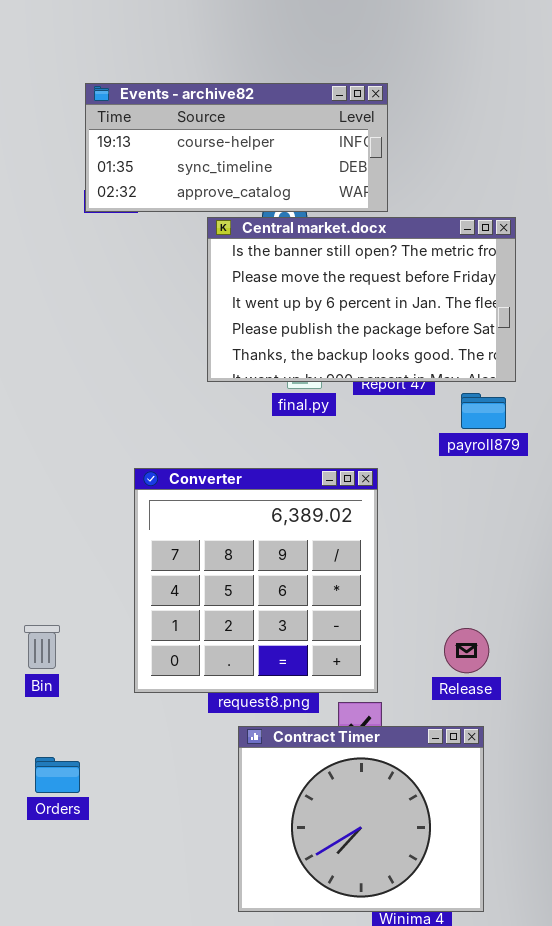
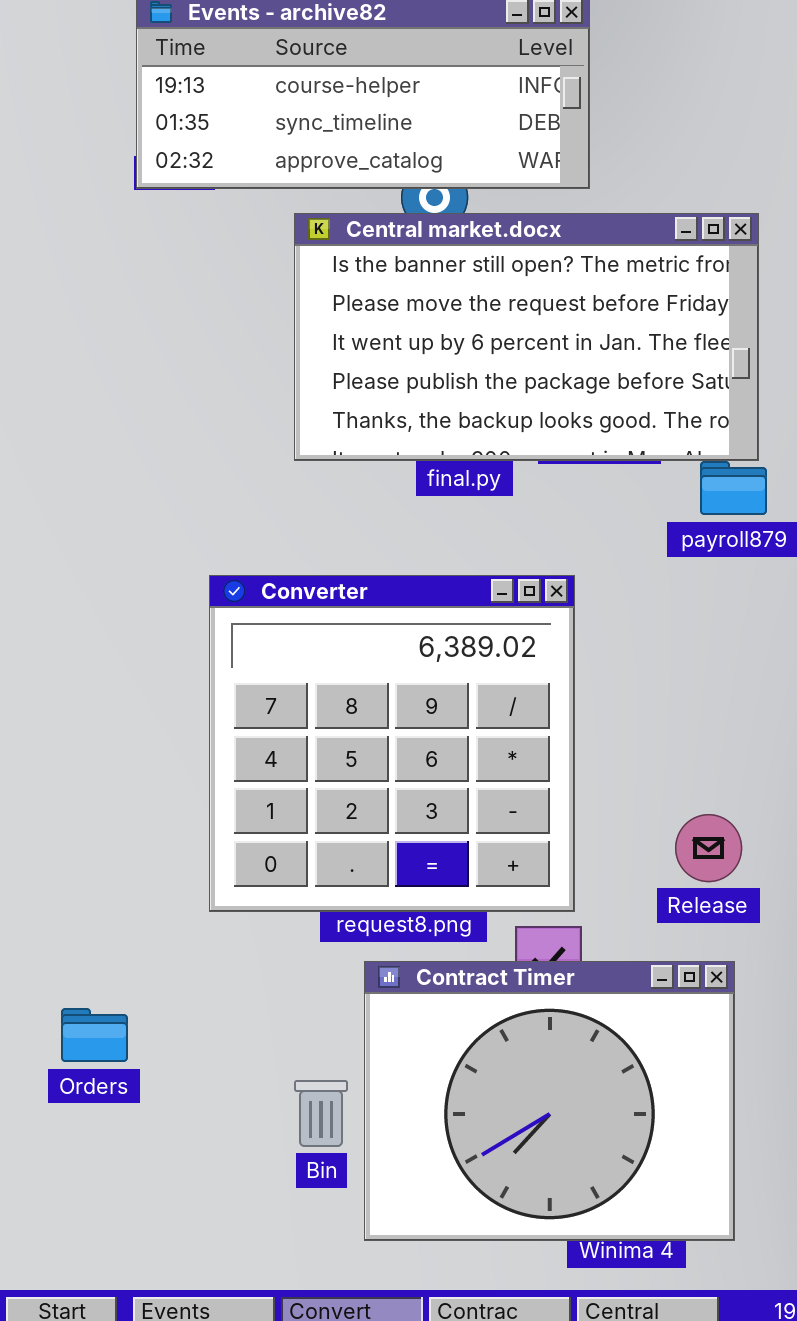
Central market.docx: [207,217,516,382] -> [294,213,759,461], moved
Bin: [24,625,60,669] -> [294,1080,348,1147], moved

